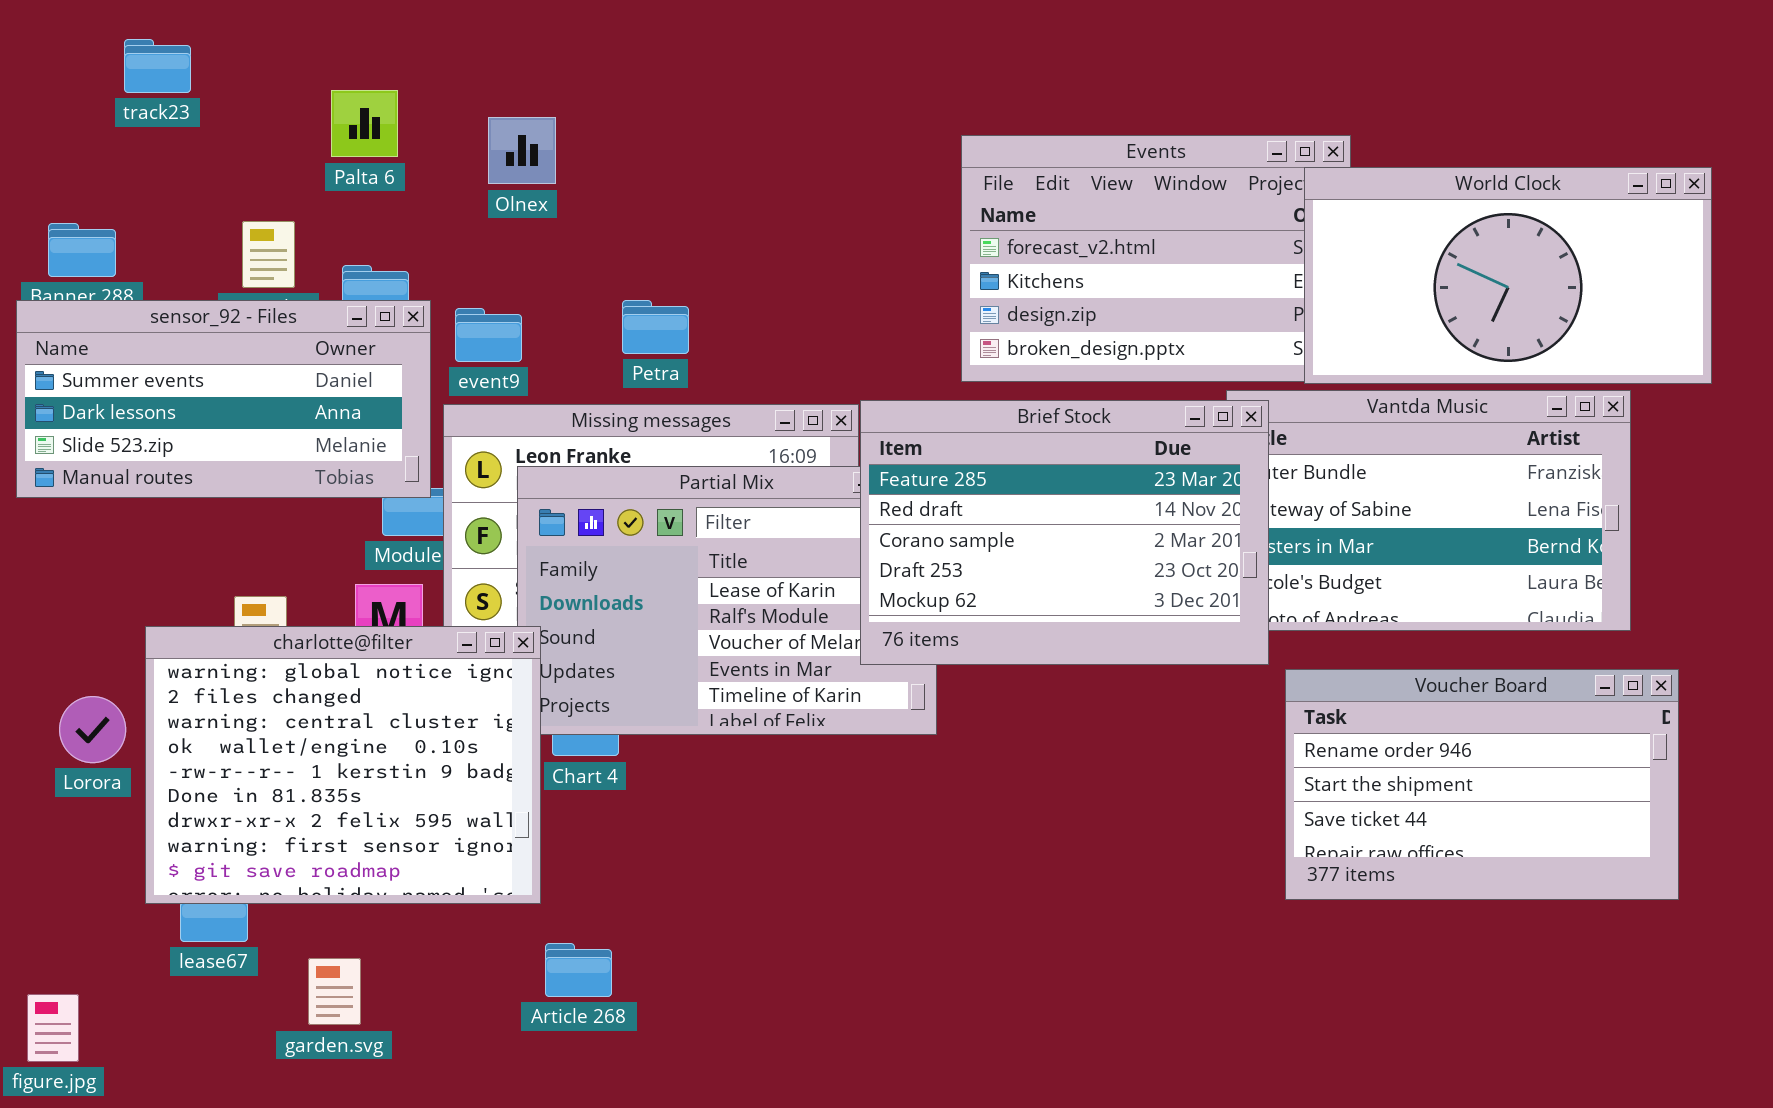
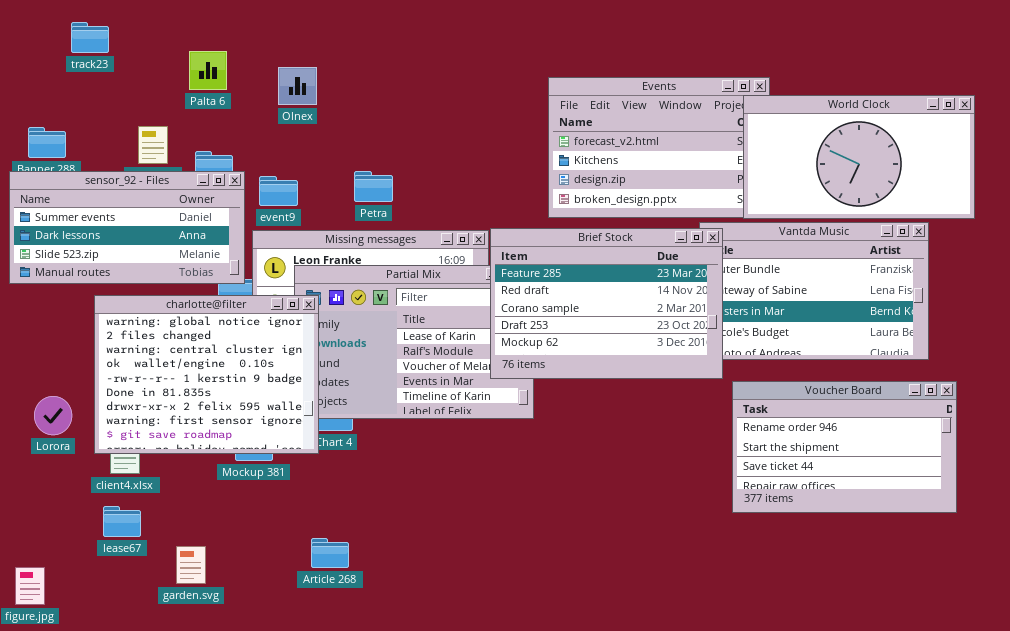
charlotte@filter: [145,626,541,904] -> [94,295,319,454], moved

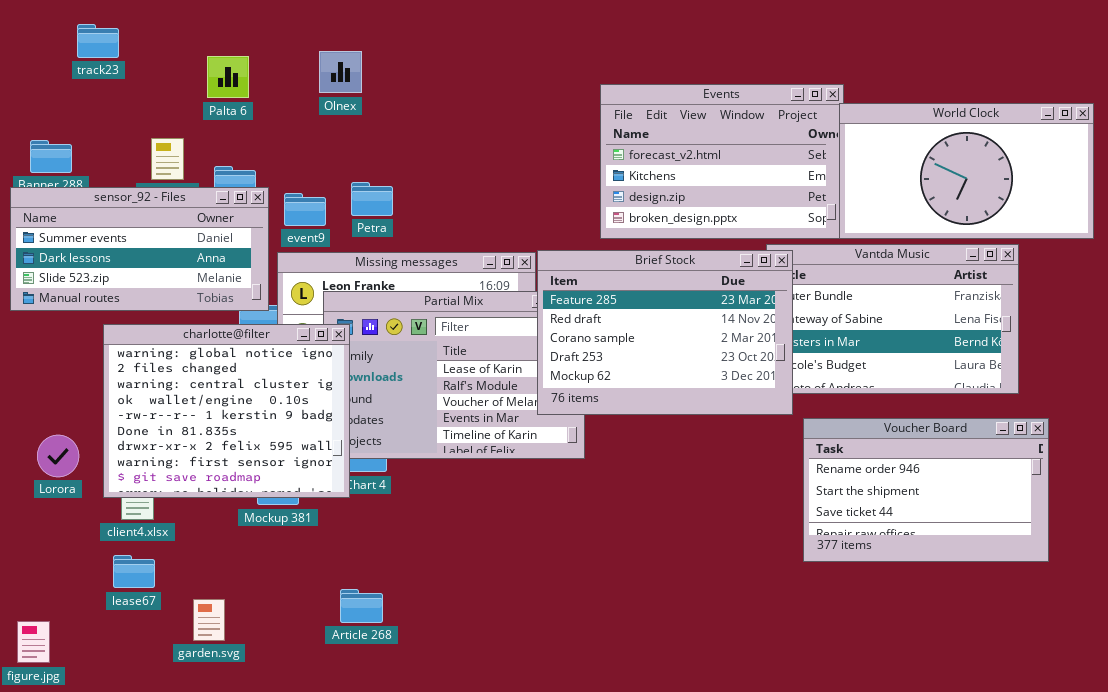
Olnex: [278,67,317,105] -> [319,51,362,93], moved
World Clock: [743,95,975,219] -> [839,103,1094,239], moved
Petra: [354,171,393,202] -> [351,182,393,216], moved

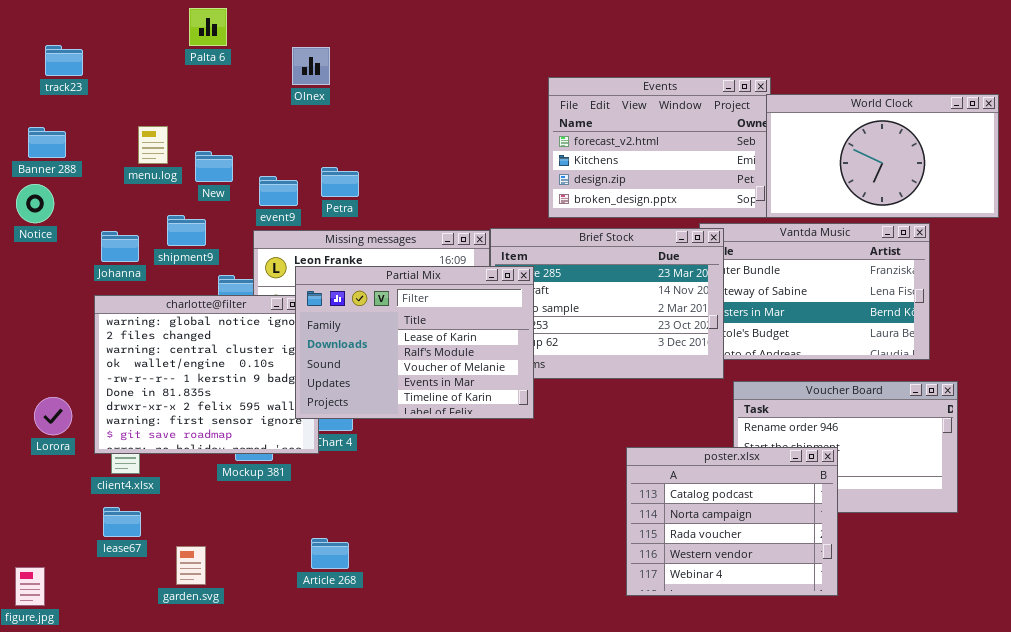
track23: [77,24,119,58] -> [45,45,83,76], moved
Palta 6: [207,56,249,98] -> [189,8,227,46], moved
sensor_92 - Files: [10,187,269,311] -> none, closed
Partial Mix: [323,291,585,459] -> [295,266,534,419], raised
poster.xlsx: none -> [626,447,838,596], opened

